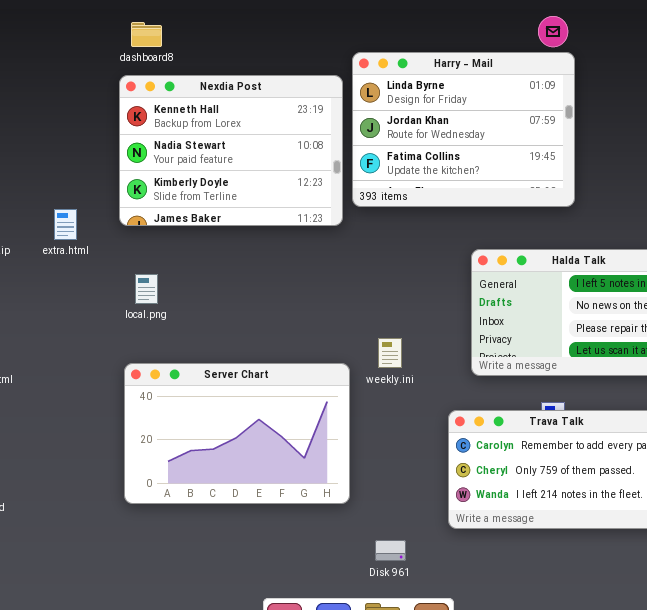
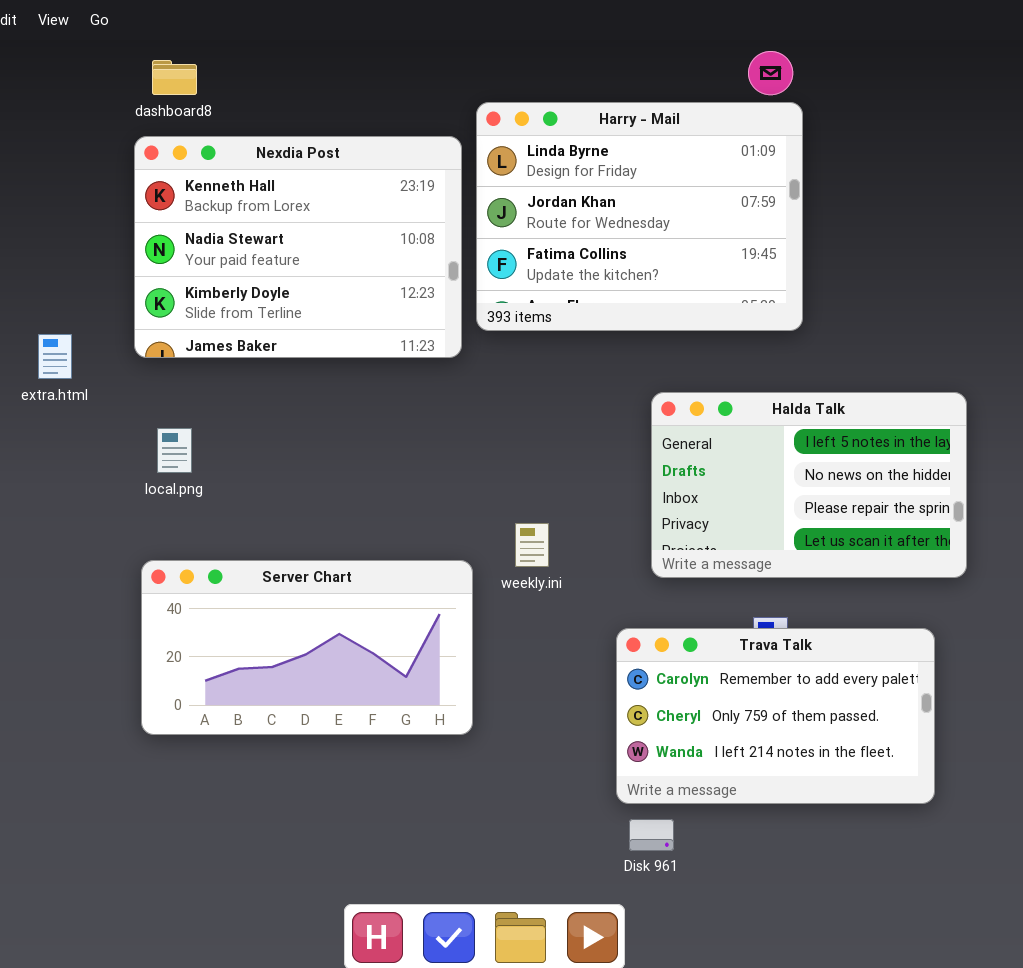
Server Chart: [124,363,350,504] -> [141,560,473,735], resized
Disk 961: [375,540,406,561] -> [629,819,674,851], moved

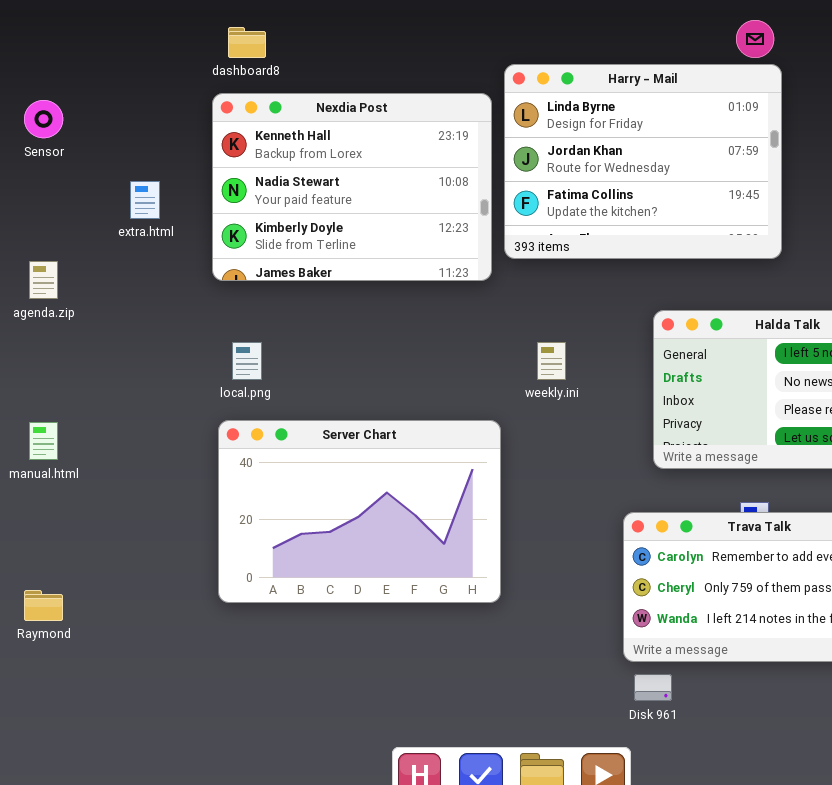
extra.html: [38,334,72,379] -> [130,181,160,219], moved
weekly.ini: [515,523,549,567] -> [537,342,566,380], moved
Server Chart: [141,560,473,735] -> [218,420,501,603], resized

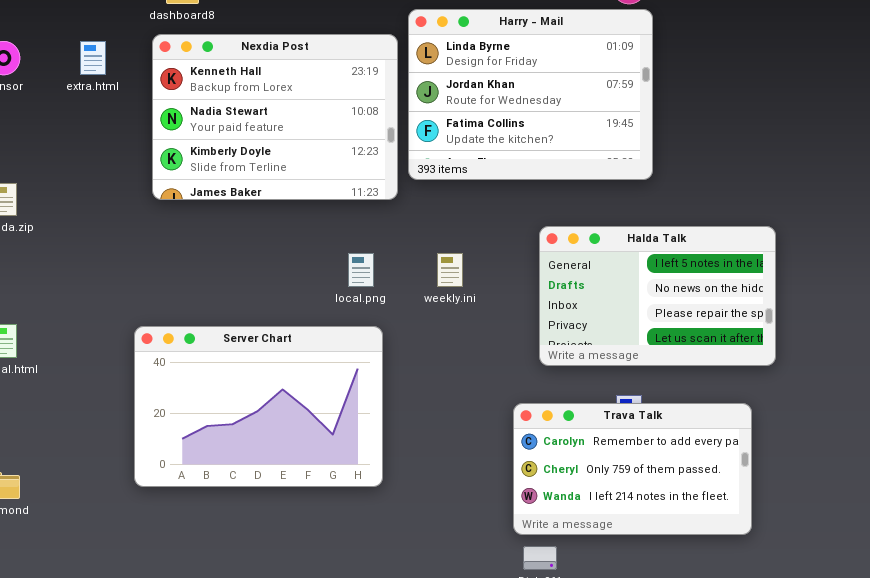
extra.html: [130,181,160,219] -> [80,41,106,75], moved
local.png: [232,342,262,380] -> [348,253,374,287], moved
Server Chart: [218,420,501,603] -> [134,326,383,487], moved

